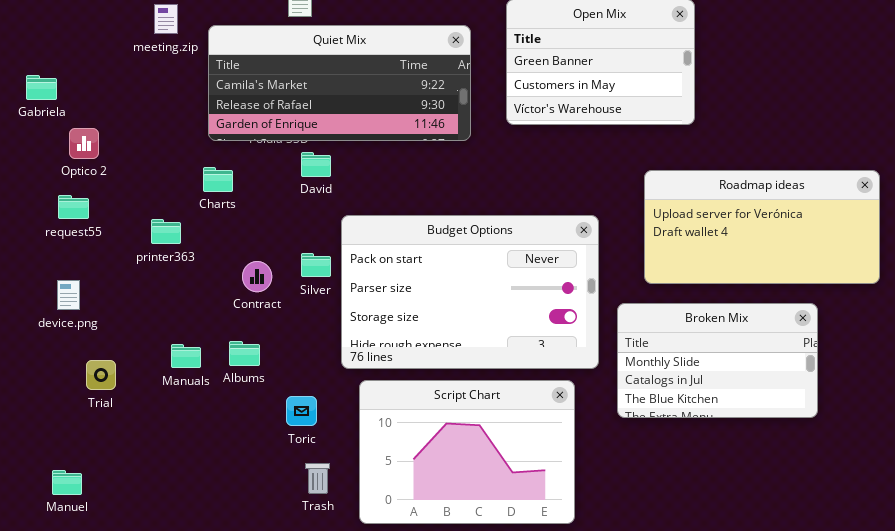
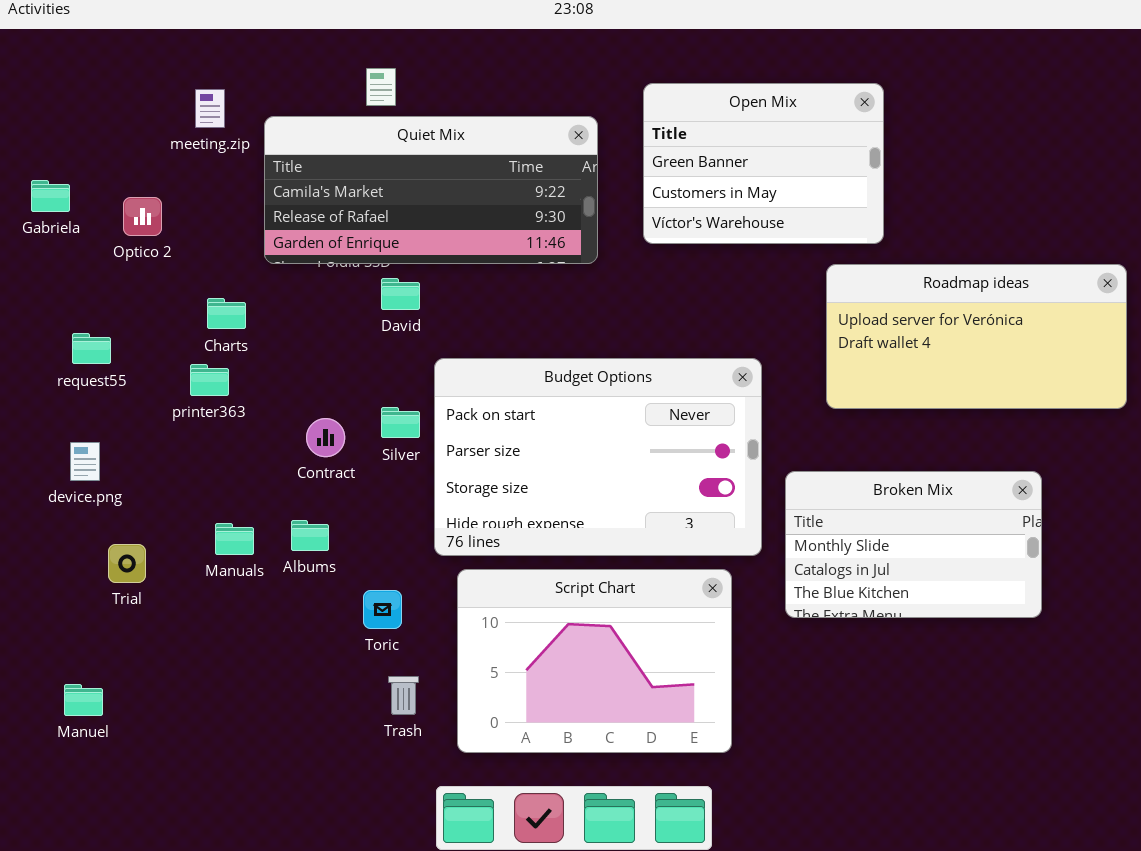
Optico 2: [69,128,99,159] -> [123,197,162,236], moved
Charts: [203,167,233,192] -> [207,298,246,329], moved
Roadmap ideas: [644,170,880,284] -> [826,264,1127,409], moved

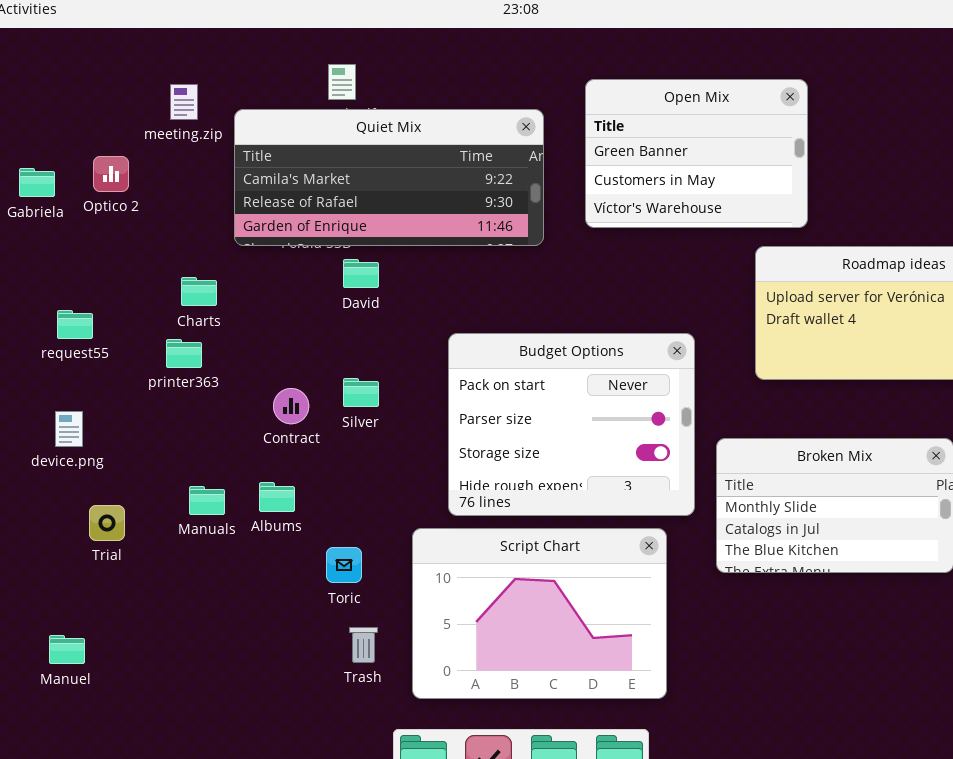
Optico 2: [123,197,162,236] -> [93,156,129,192], moved
Budget Options: [434,358,762,556] -> [448,333,695,516], resized

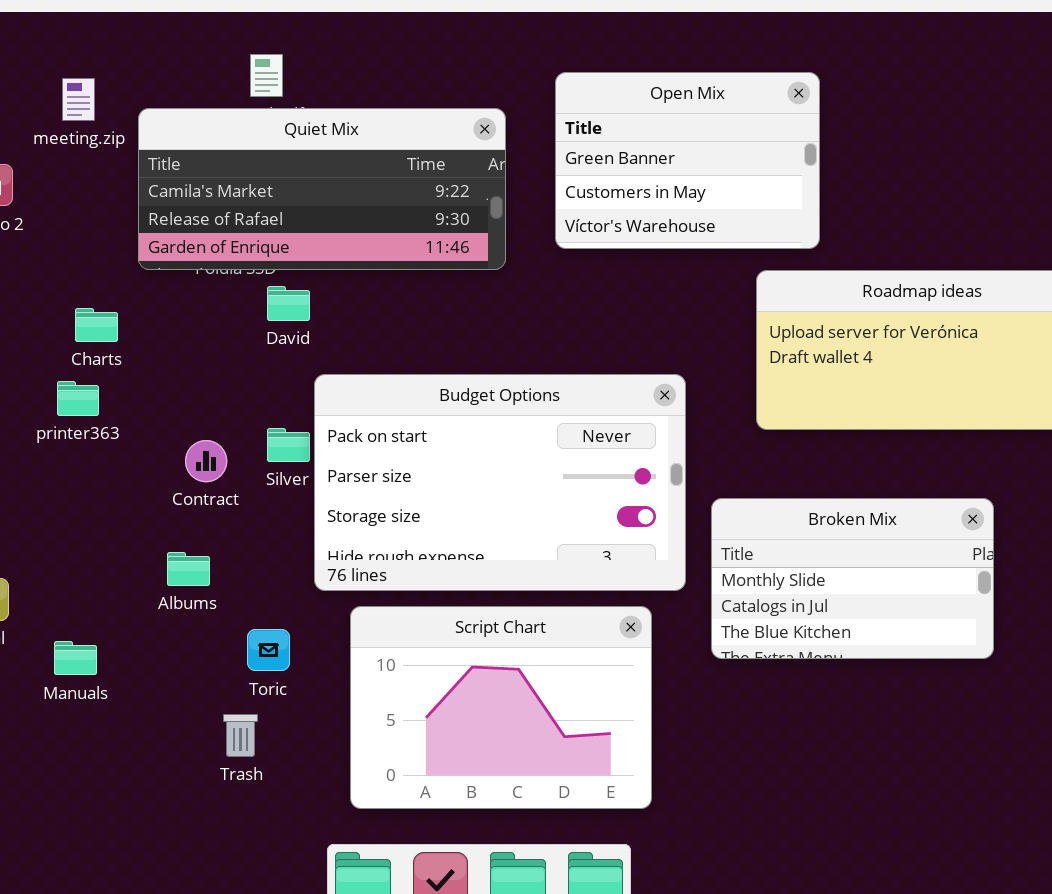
Budget Options: [448,333,695,516] -> [314,374,686,591], resized
Manuals: [189,486,225,515] -> [54,641,97,675], moved
Trash: [349,627,378,663] -> [223,714,258,757], moved

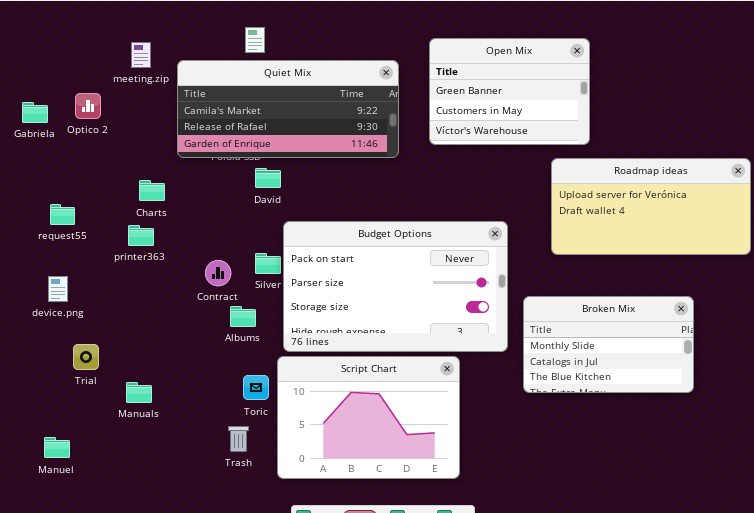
Albums: [167,552,210,586] -> [230,306,256,327], moved
Script Chart: [350,606,652,809] -> [277,356,460,479], moved

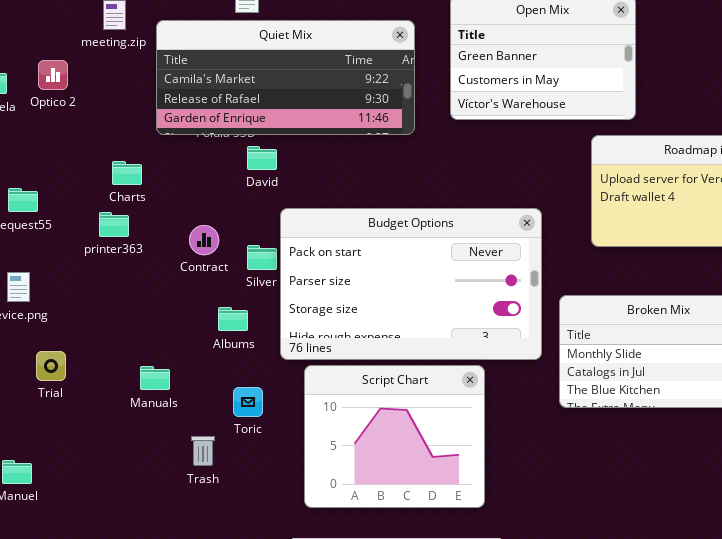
Contract: [205,260,231,286] -> [189,225,219,255], moved
Script Chart: [277,356,460,479] -> [304,365,485,508], resized
Manuals: [126,382,152,403] -> [140,366,170,390], moved
Trash: [228,426,249,452] -> [191,436,215,466], moved

